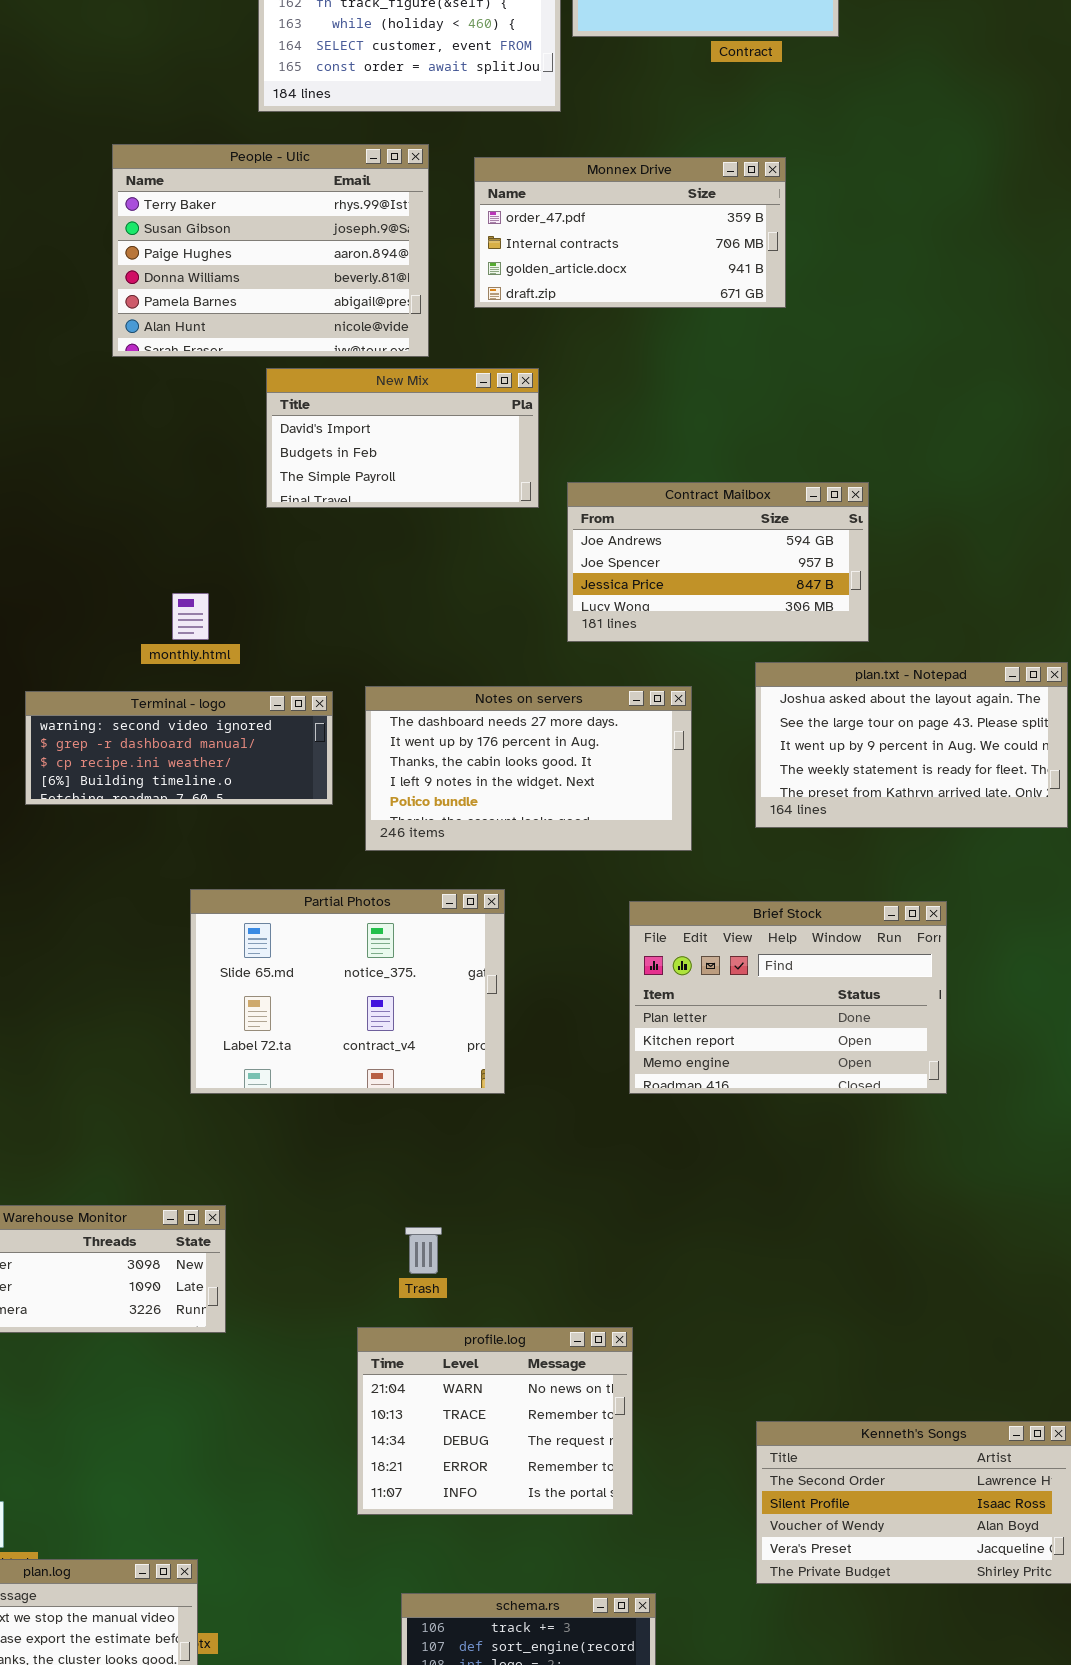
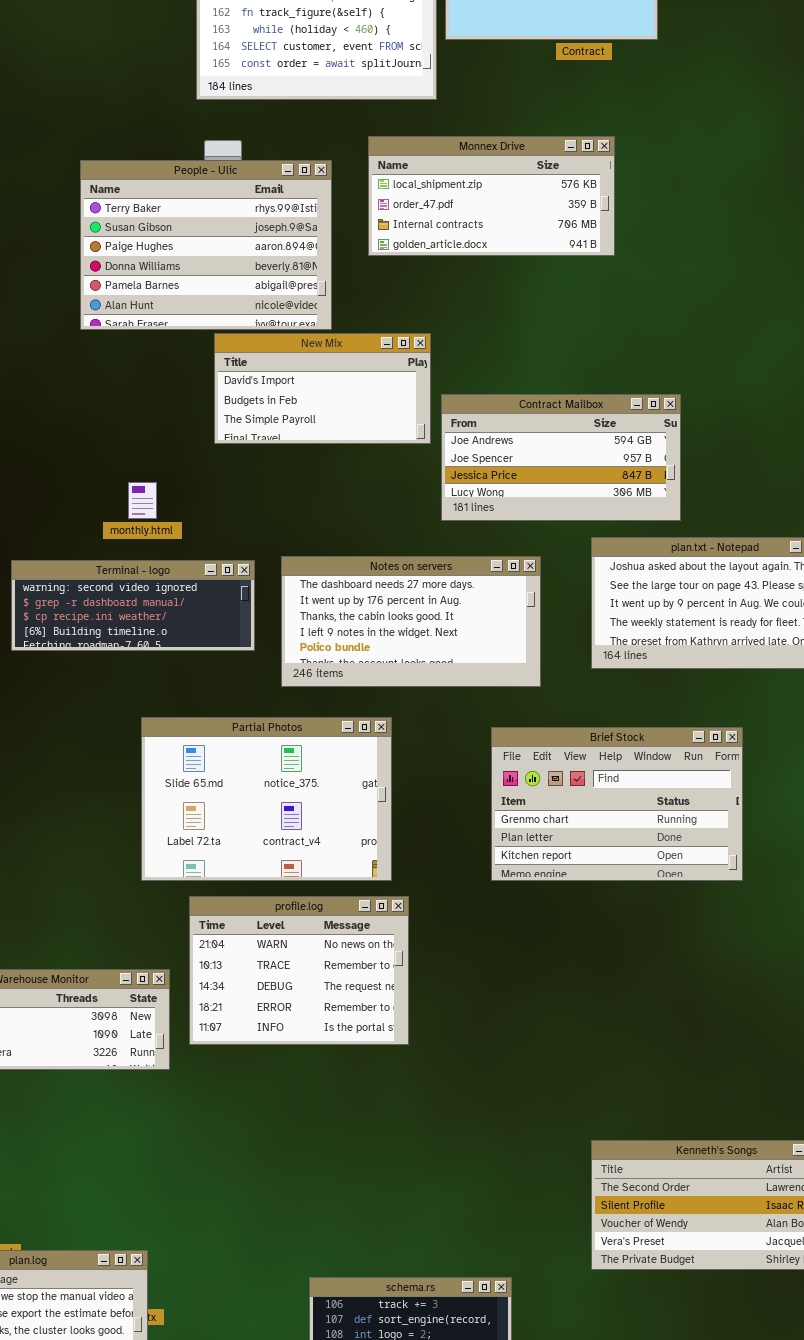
People - Ulic: [112,144,429,357] -> [80,160,332,330], moved
Monnex Drive: [474,157,786,308] -> [368,136,615,256], scrolled up 1 row
New Mix: [266,368,539,508] -> [214,333,431,444], moved
Brief Stock: [629,901,947,1094] -> [491,727,743,881], scrolled up 1 row
profile.log: [357,1327,633,1515] -> [189,896,409,1045], moved

